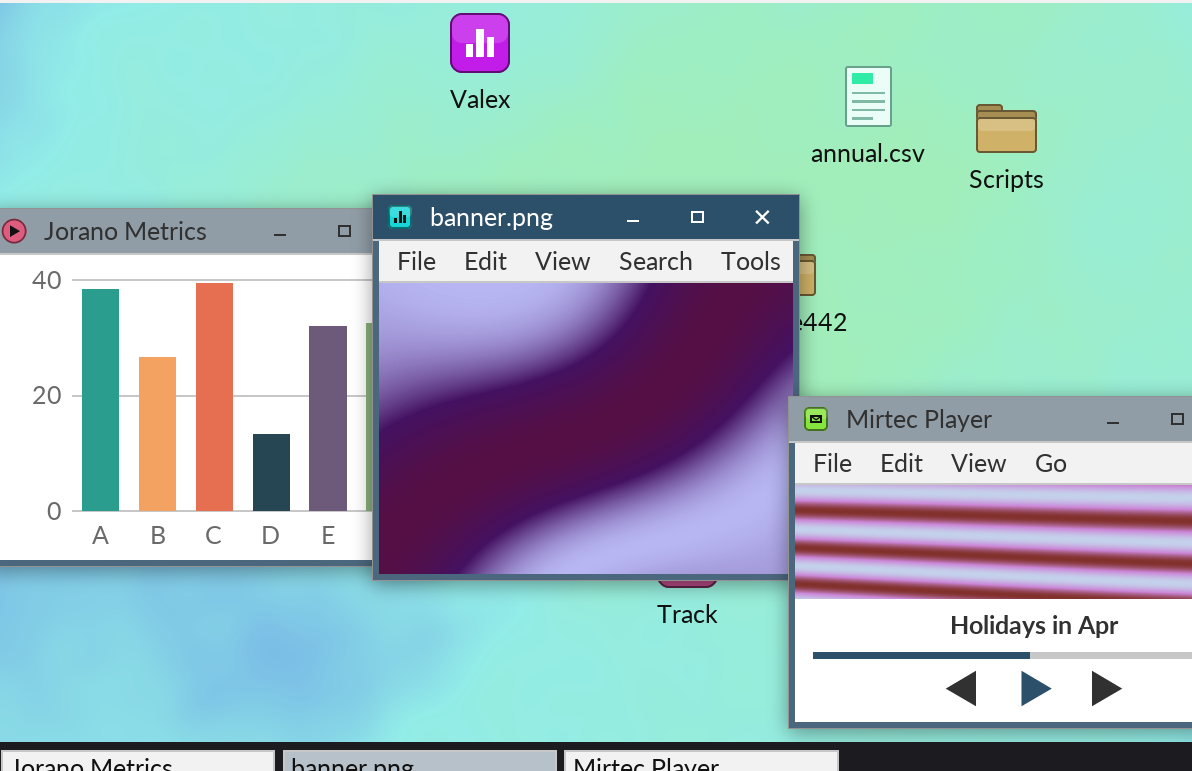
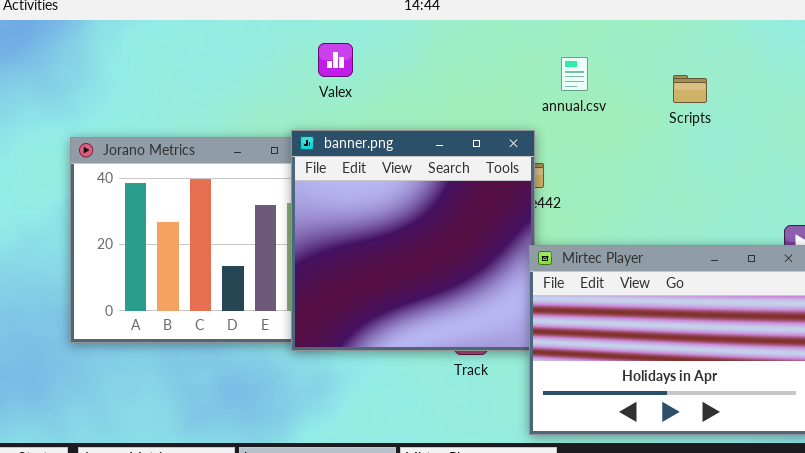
Valex: [450,13,510,73] -> [318,43,353,77], moved
Scripts: [976,104,1037,153] -> [673,75,707,103], moved

